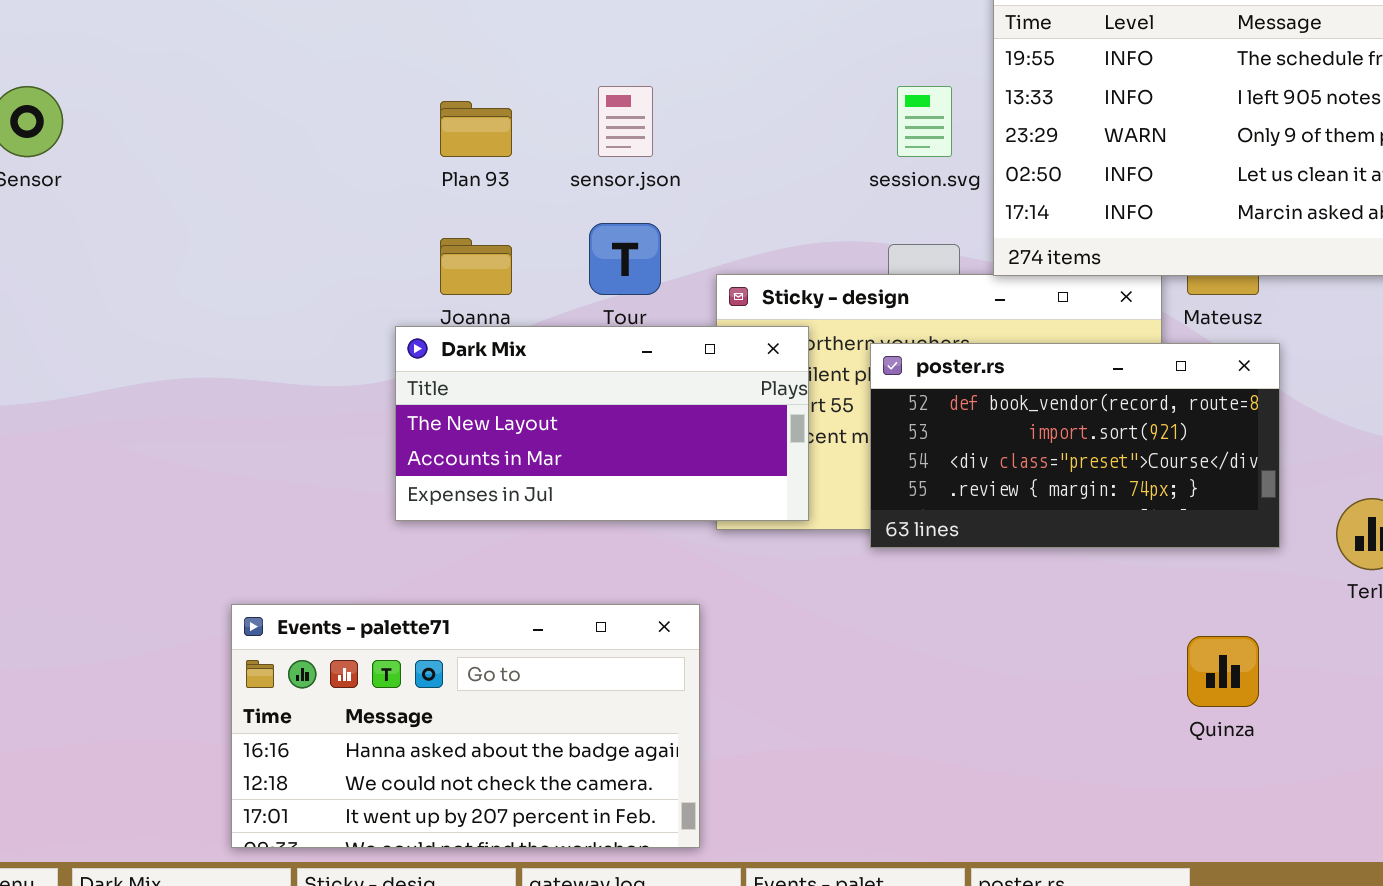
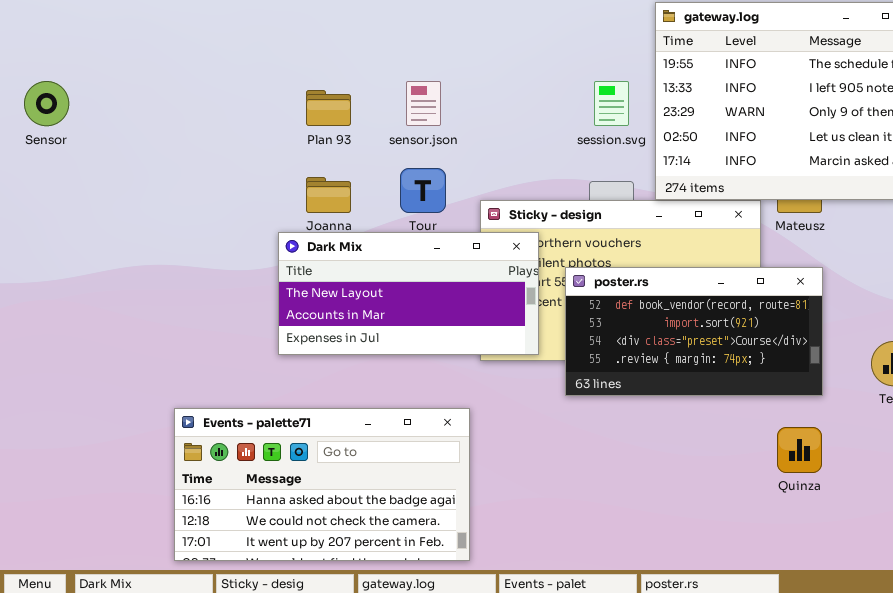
poster.rs: [870,343,1280,548] -> [565,267,823,396], moved

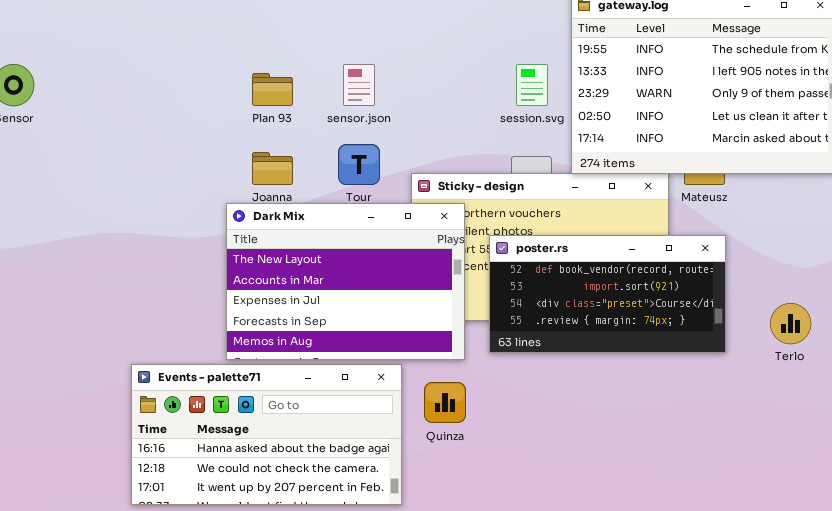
Dark Mix: [278,232,539,355] -> [226,203,465,360], resized
Quinza: [777,427,822,473] -> [424,382,466,423], moved

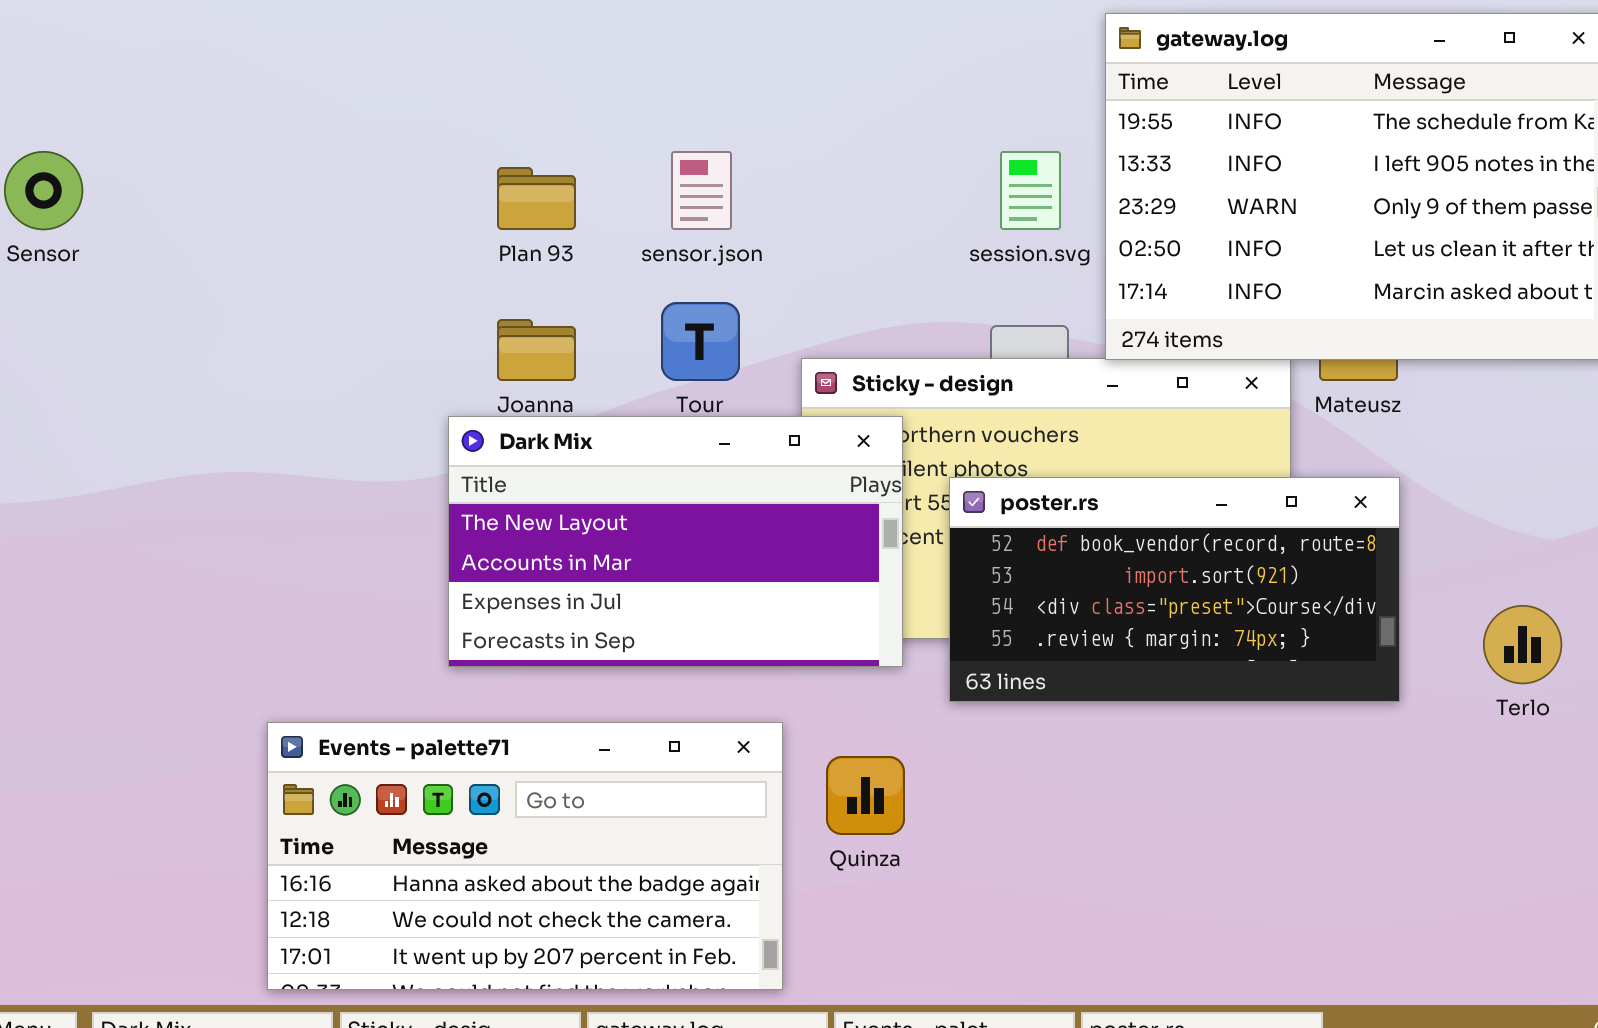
Dark Mix: [226,203,465,360] -> [448,416,903,667], resized

